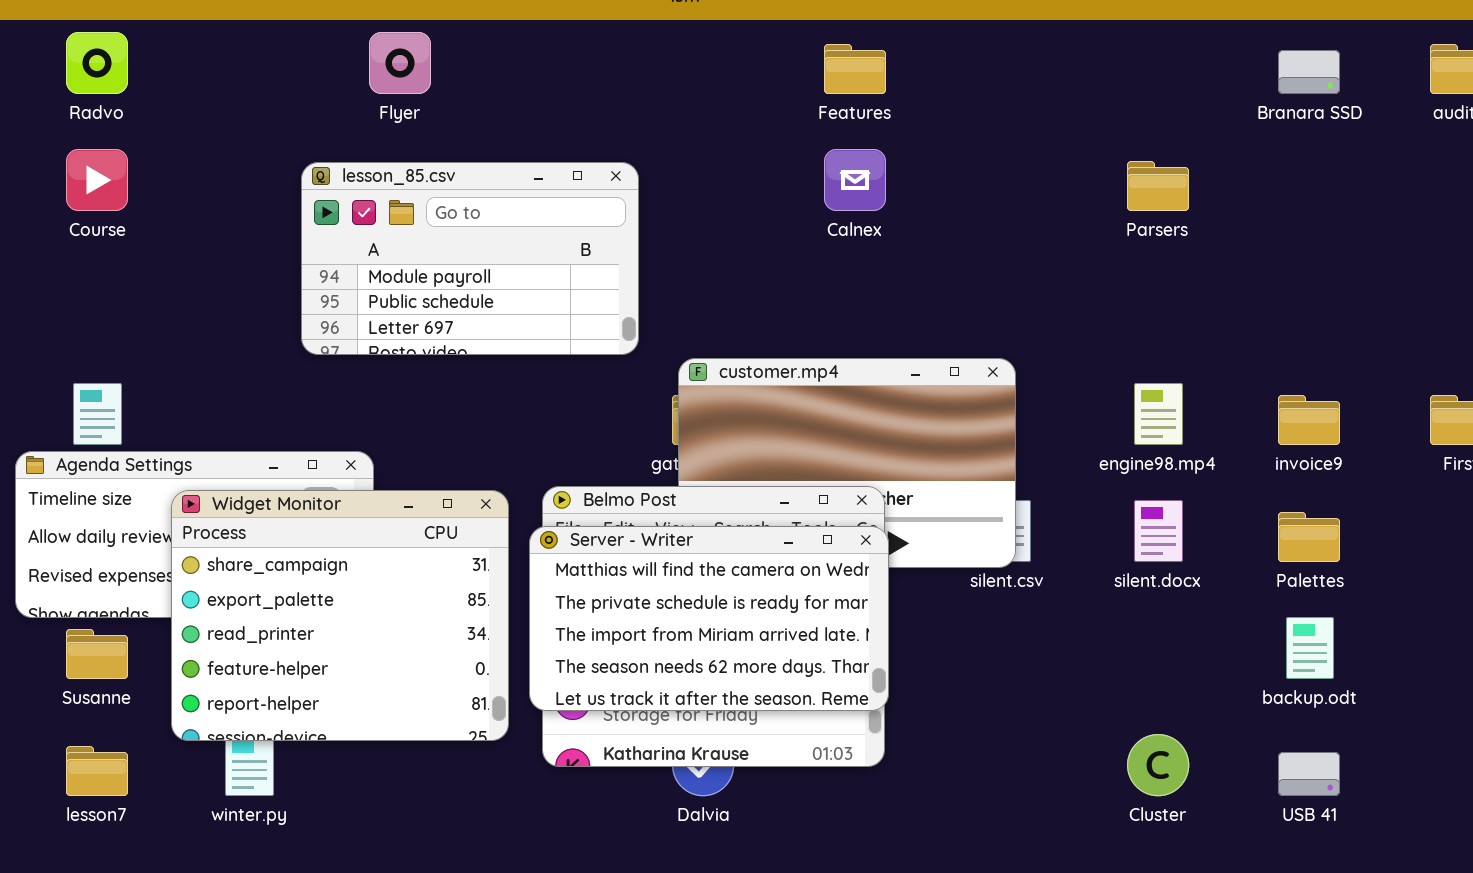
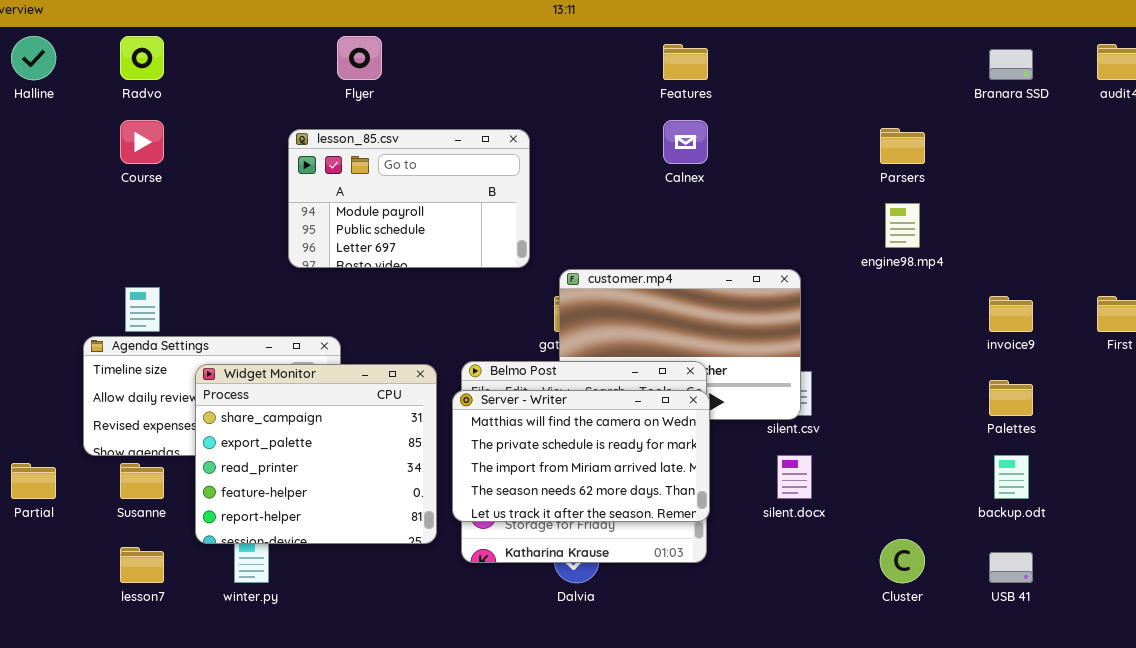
engine98.mp4: [1134,383,1183,445] -> [885,203,920,248], moved
silent.docx: [1134,500,1183,562] -> [777,455,812,499], moved

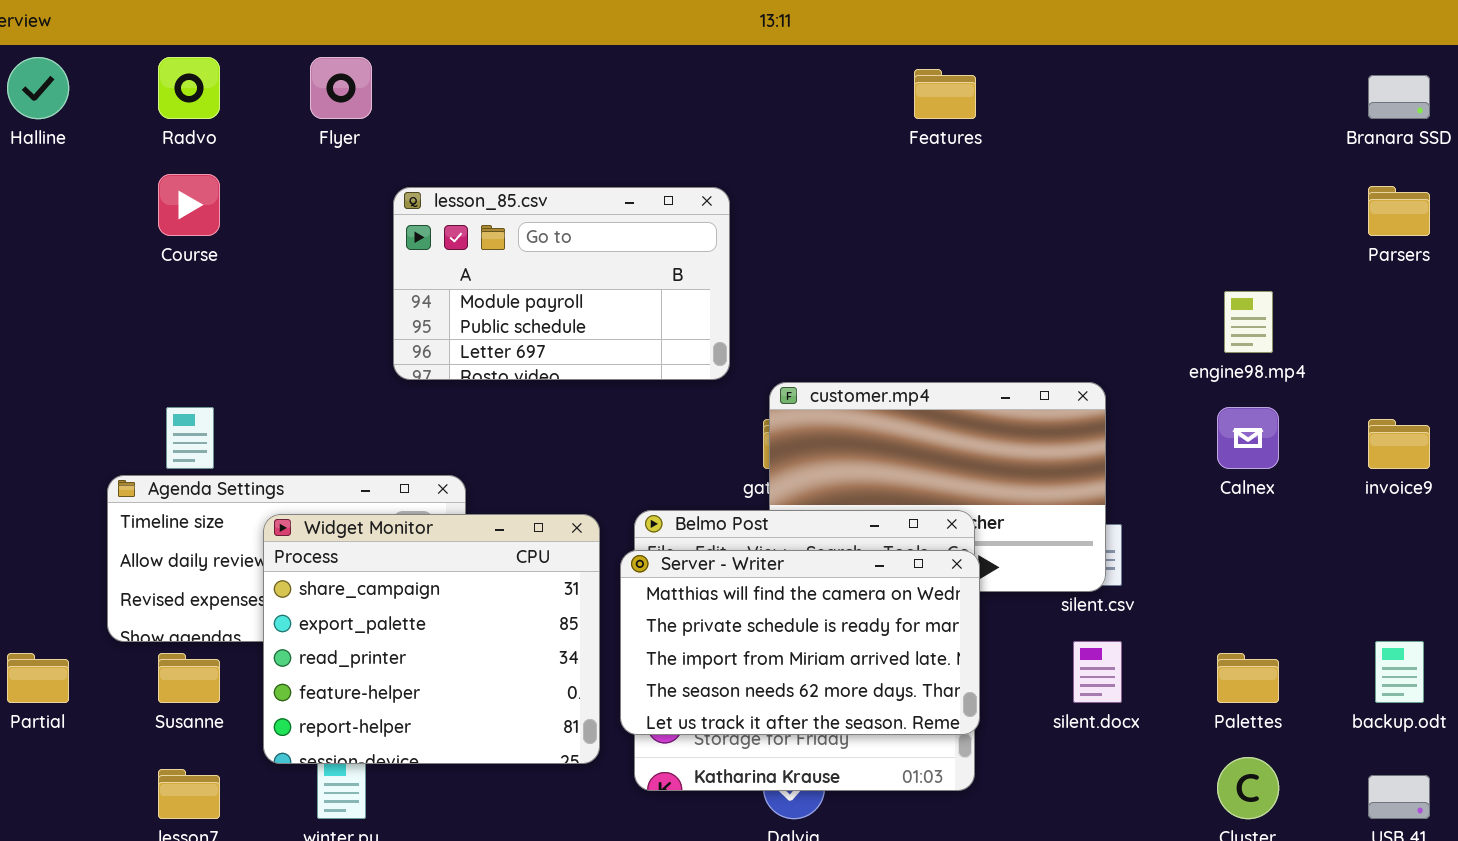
Flyer: [337,36,382,80] -> [310,57,372,119], moved
Calnex: [663,120,708,164] -> [1217,407,1279,469], moved
Parsers: [880,128,925,164] -> [1368,186,1430,236], moved
Palettes: [989,380,1033,416] -> [1217,653,1279,703], moved

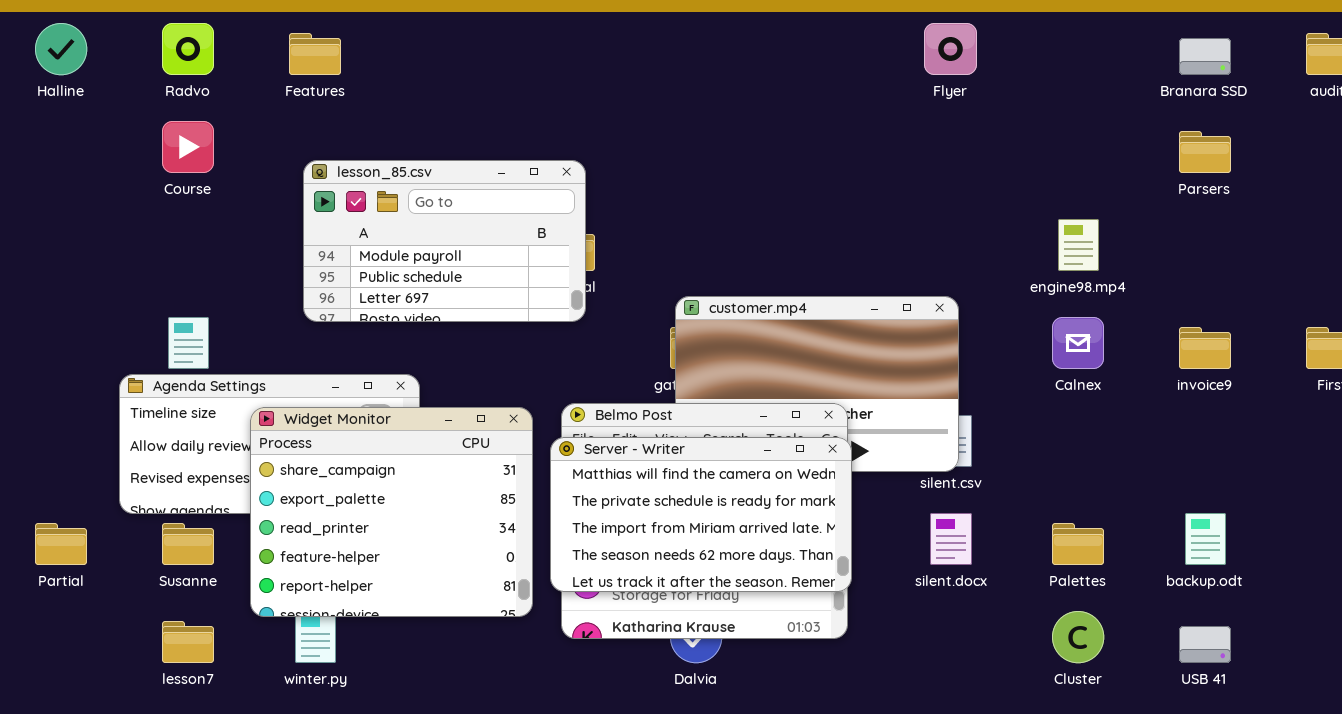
Flyer: [310,57,372,119] -> [924,23,977,75], moved
Features: [914,69,976,119] -> [289,33,341,75], moved
lesson_85.csv: [393,187,730,380] -> [303,160,586,322], moved

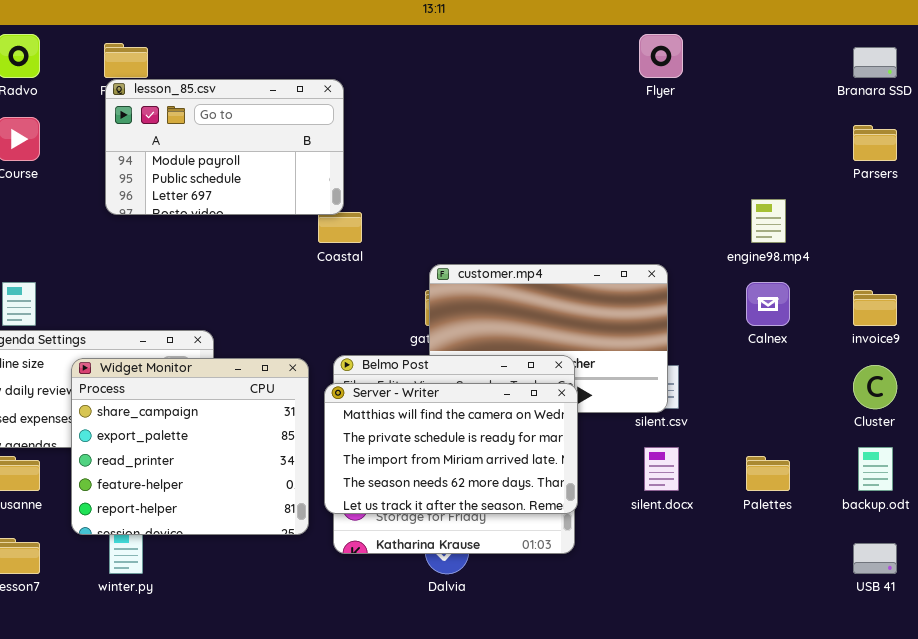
lesson_85.csv: [303,160,586,322] -> [105,79,344,215], moved
Cluster: [1052,611,1104,663] -> [853,365,897,409], moved

